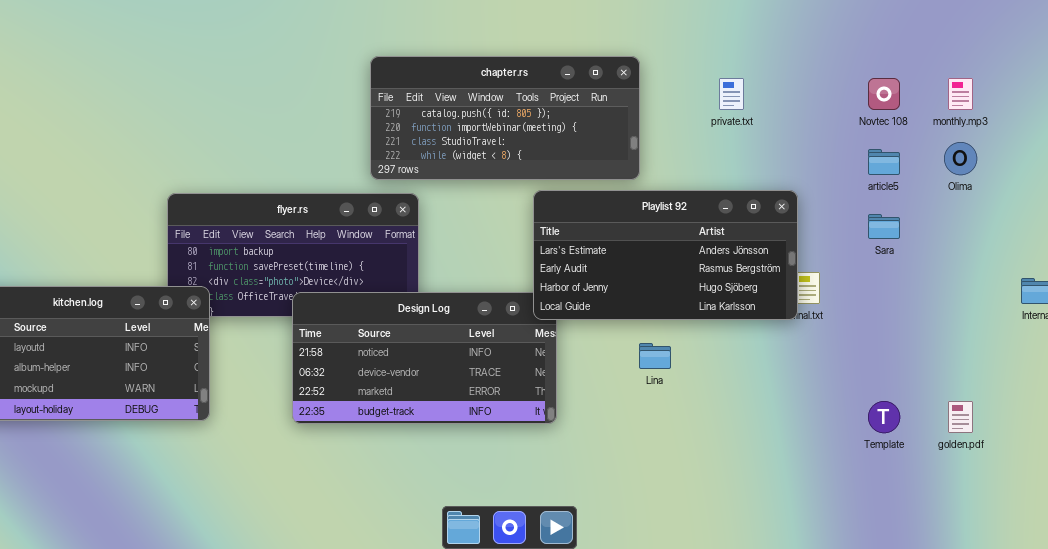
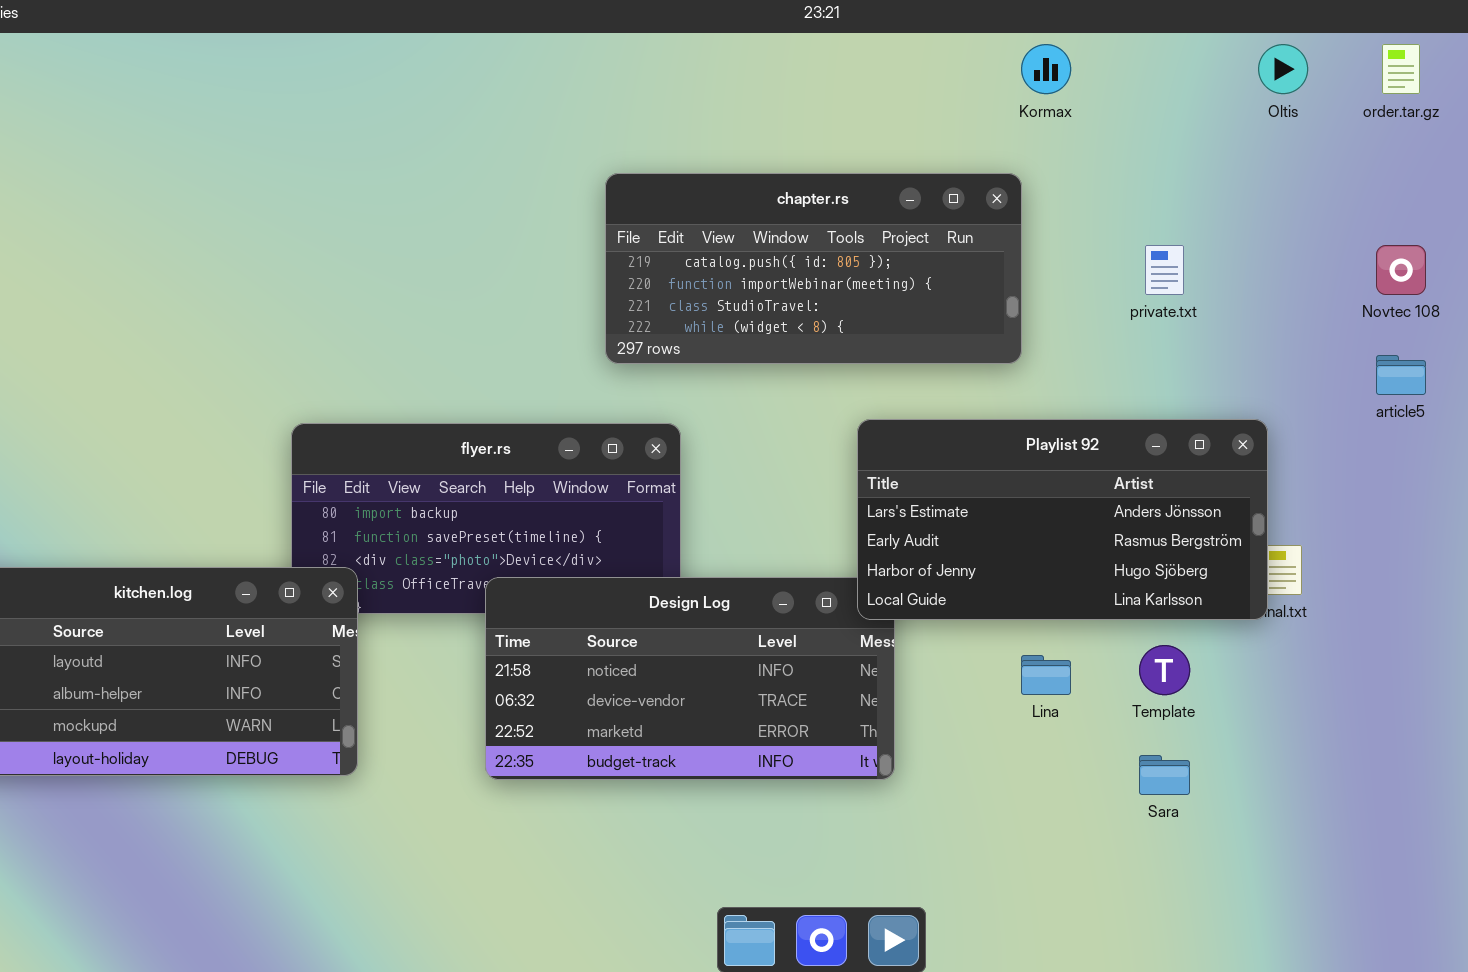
chapter.rs: [370,56,640,180] -> [605,173,1022,364], moved
Sara: [868,214,900,239] -> [1139,755,1190,795], moved
Template: [868,401,900,433] -> [1139,645,1190,695], moved

